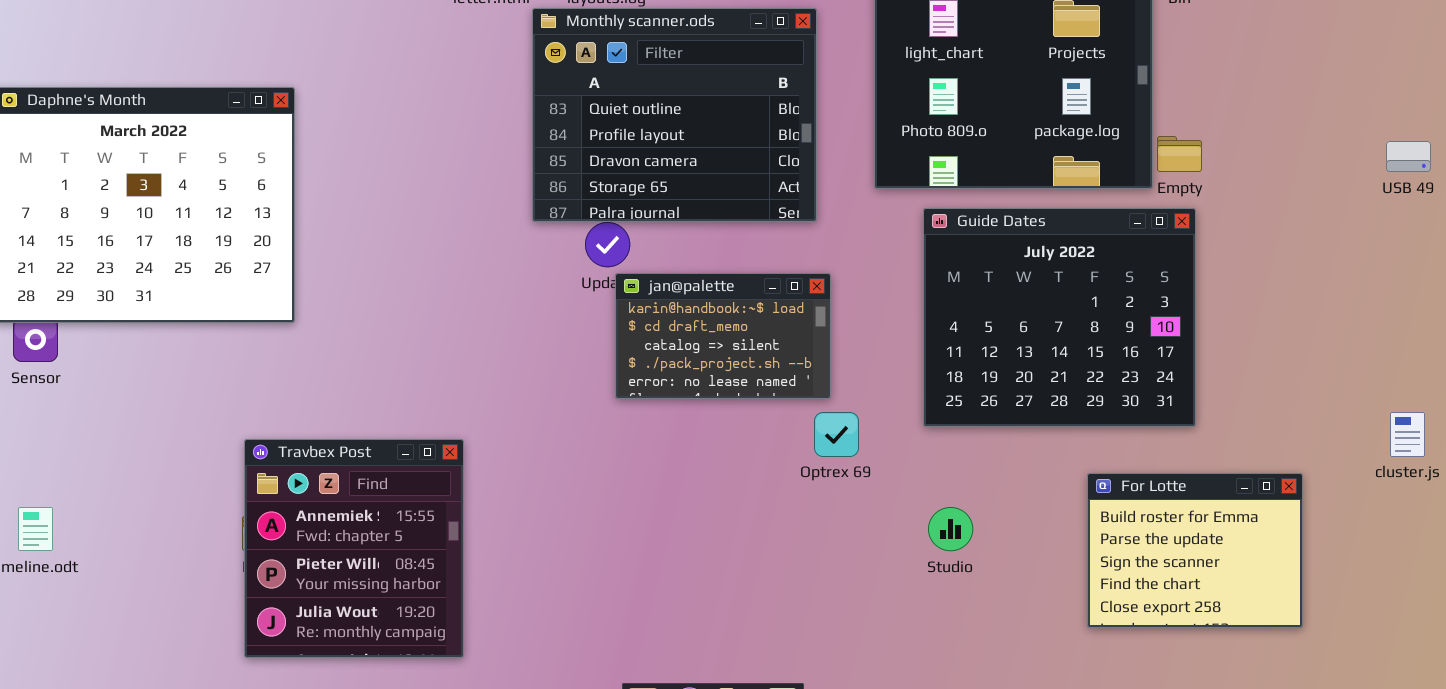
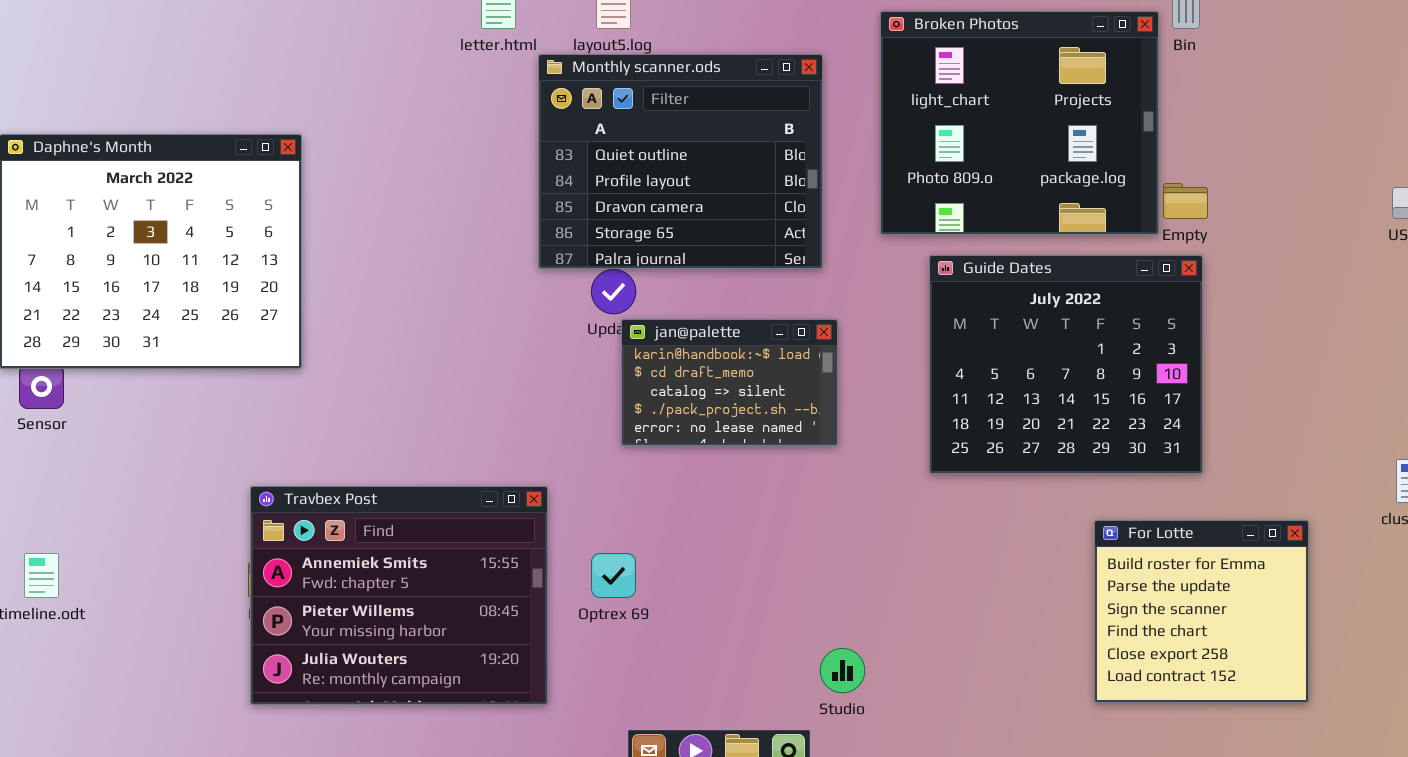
Optrex 69: [814,412,859,457] -> [591,553,636,598], moved
Travbex Post: [244,439,464,658] -> [250,486,548,705], resized
For Lotte: [1087,473,1303,628] -> [1094,520,1309,703], resized
Studio: [928,507,973,551] -> [820,648,865,693], moved

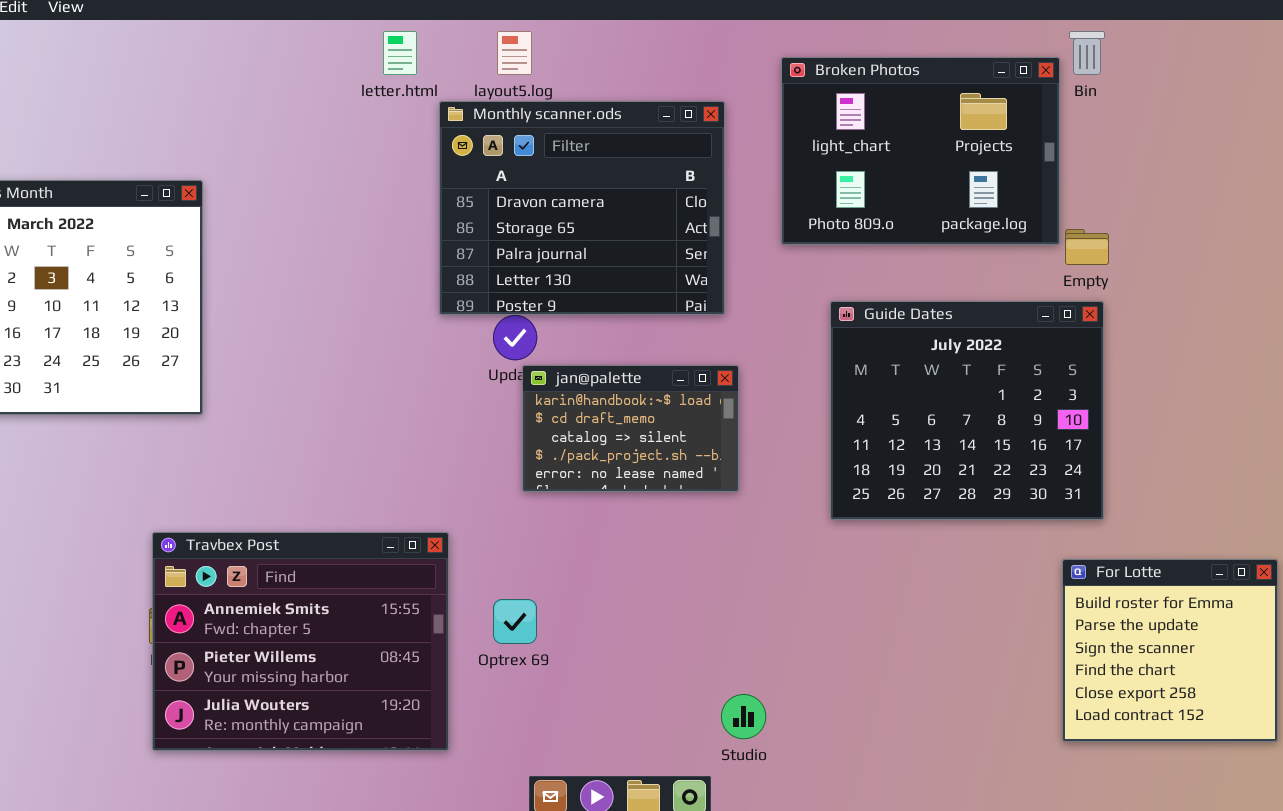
Broken Photos: [880,11,1159,235] -> [781,57,1060,245], resized
Monthly scanner.ods: [538,54,823,269] -> [439,101,725,315], scrolled down 2 rows
For Lotte: [1094,520,1309,703] -> [1062,559,1278,742], moved

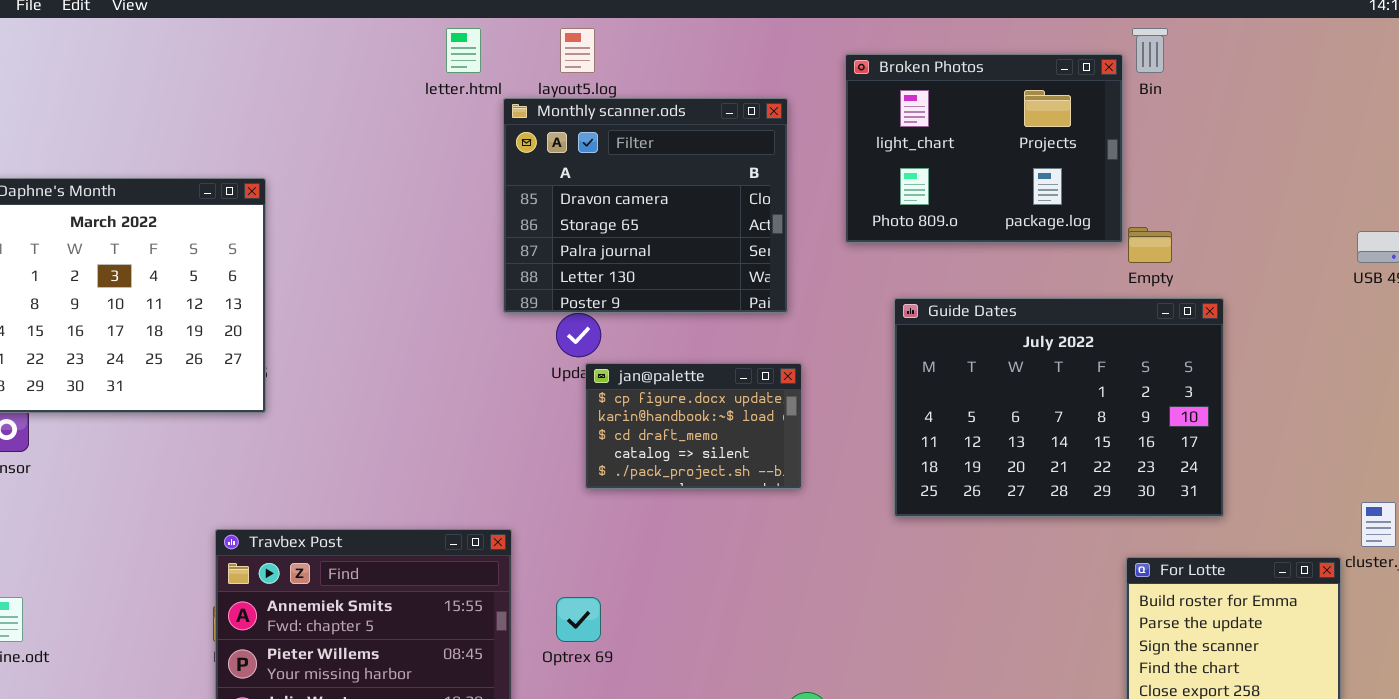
Guide Dates: [830,301,1104,520] -> [894,298,1224,517], resized
jan@palette: [522,365,739,492] -> [585,363,802,489], scrolled up 1 row

